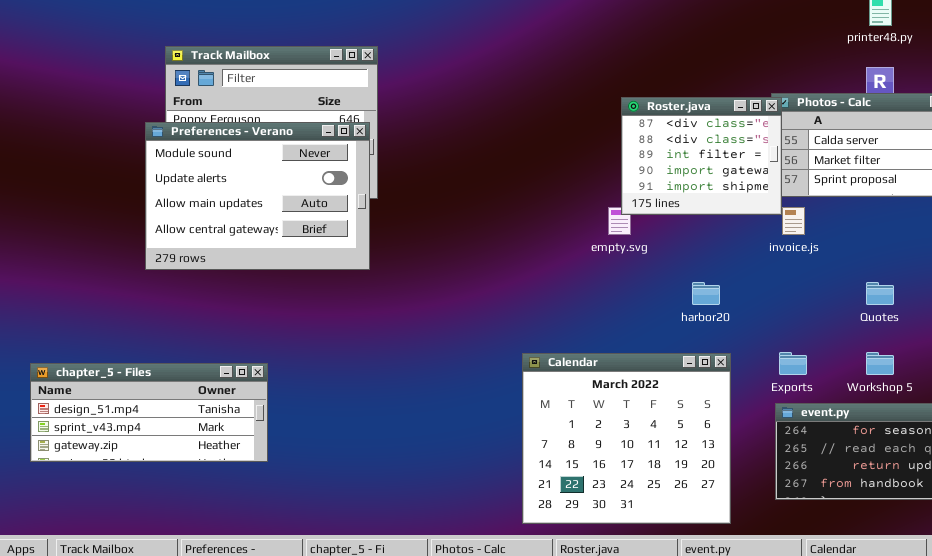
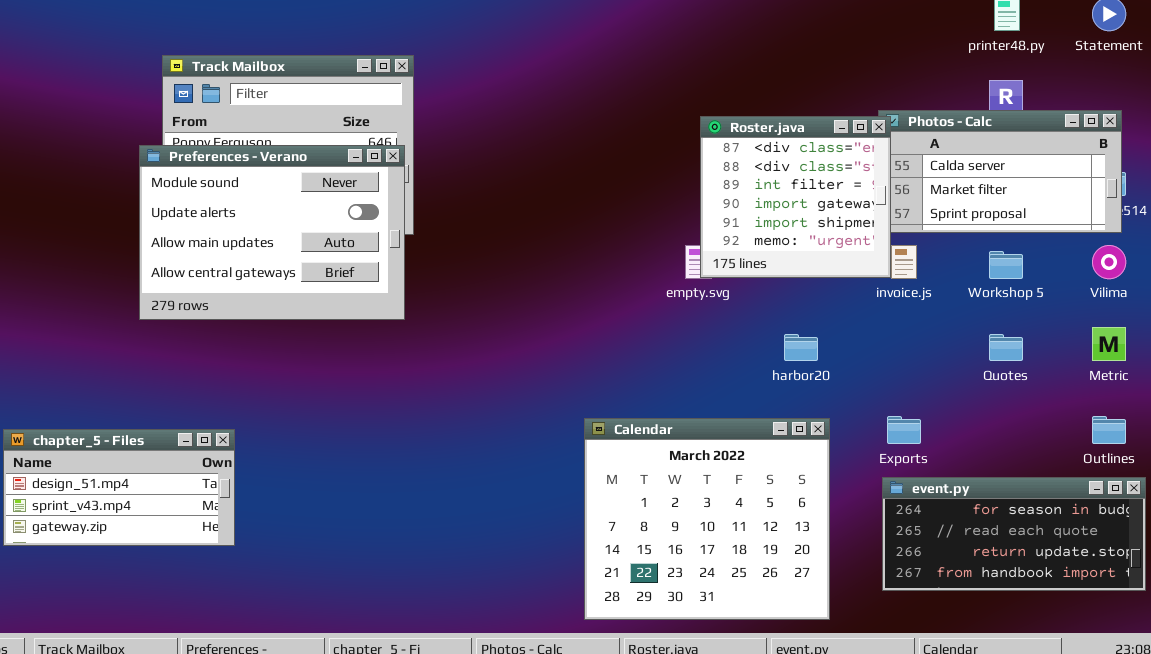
Roster.java: [621,97,782,215] -> [700,116,891,278], resized
Workshop 5: [866,352,894,375] -> [989,251,1023,279], moved
chapter_5 - Files: [30,363,268,462] -> [3,429,235,546], resized

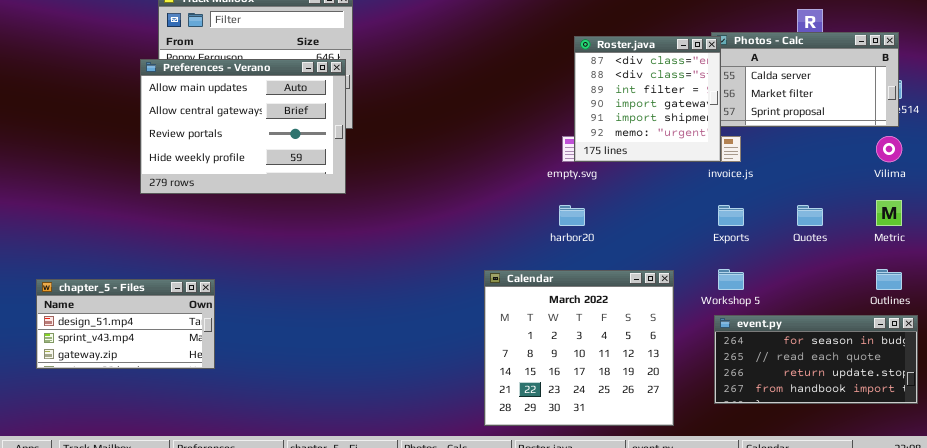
Preferences - Verano: [139,145,405,320] -> [140,59,346,194], scrolled down 2 rows
Workshop 5: [989,251,1023,279] -> [718,269,744,290], moved
harbor20: [784,334,818,361] -> [559,205,585,226], moved
Exports: [887,416,921,444] -> [718,205,744,226], moved

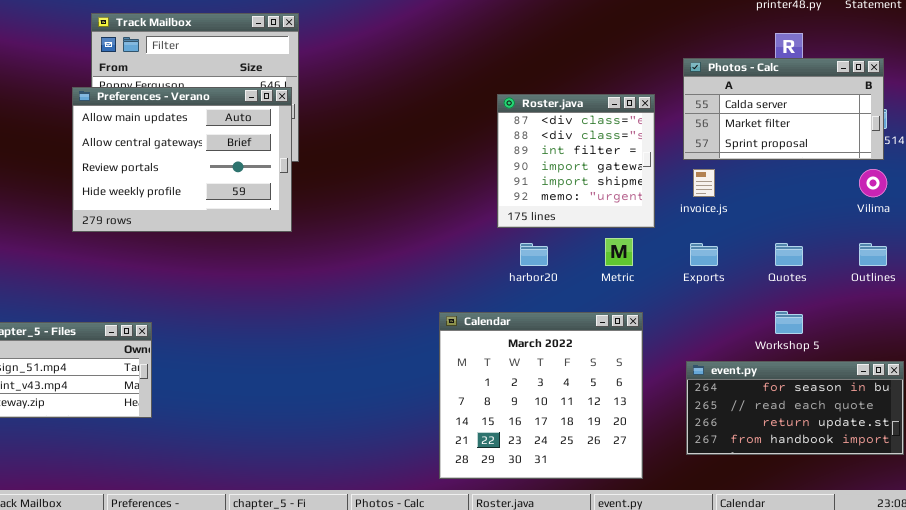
Roster.java: [574,36,721,162] -> [497,94,655,228], moved
Metric: [876,200,902,226] -> [605,238,633,266], moved
Workshop 5: [718,269,744,290] -> [775,311,803,334], moved
Outlines: [876,269,902,290] -> [859,243,887,266], moved

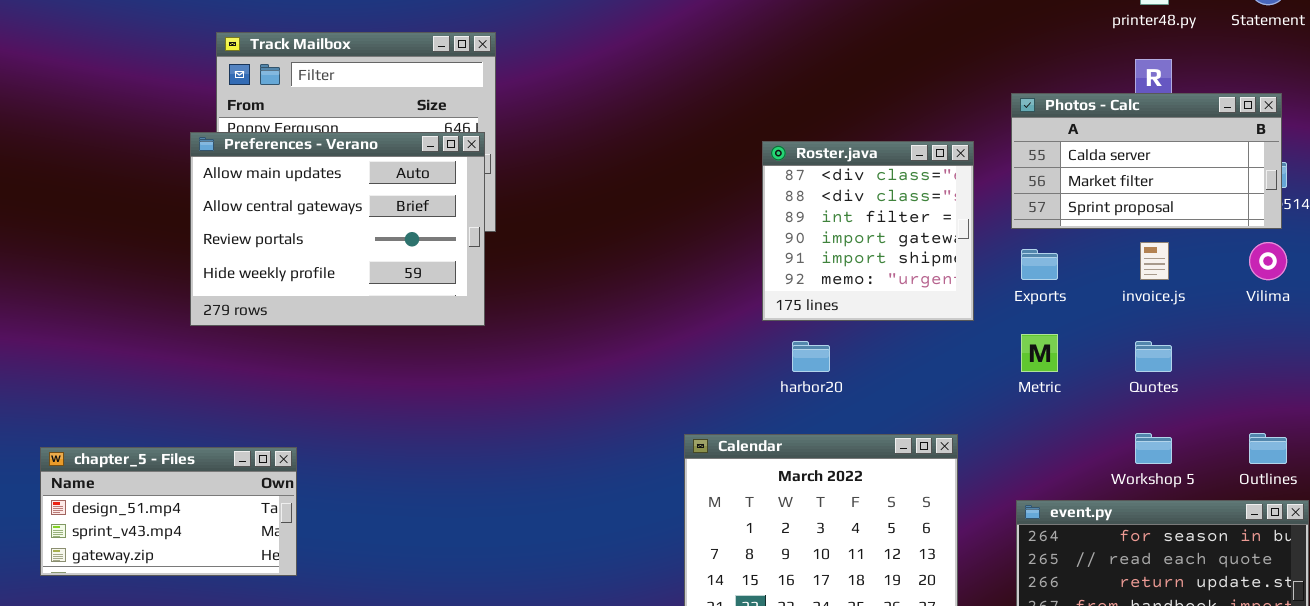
invoice.js: [693,169,715,197] -> [1140,242,1169,280], moved
Metric: [605,238,633,266] -> [1021,334,1058,372], moved
Exports: [690,243,718,266] -> [1021,249,1058,280], moved
Outlines: [859,243,887,266] -> [1249,433,1287,464], moved

